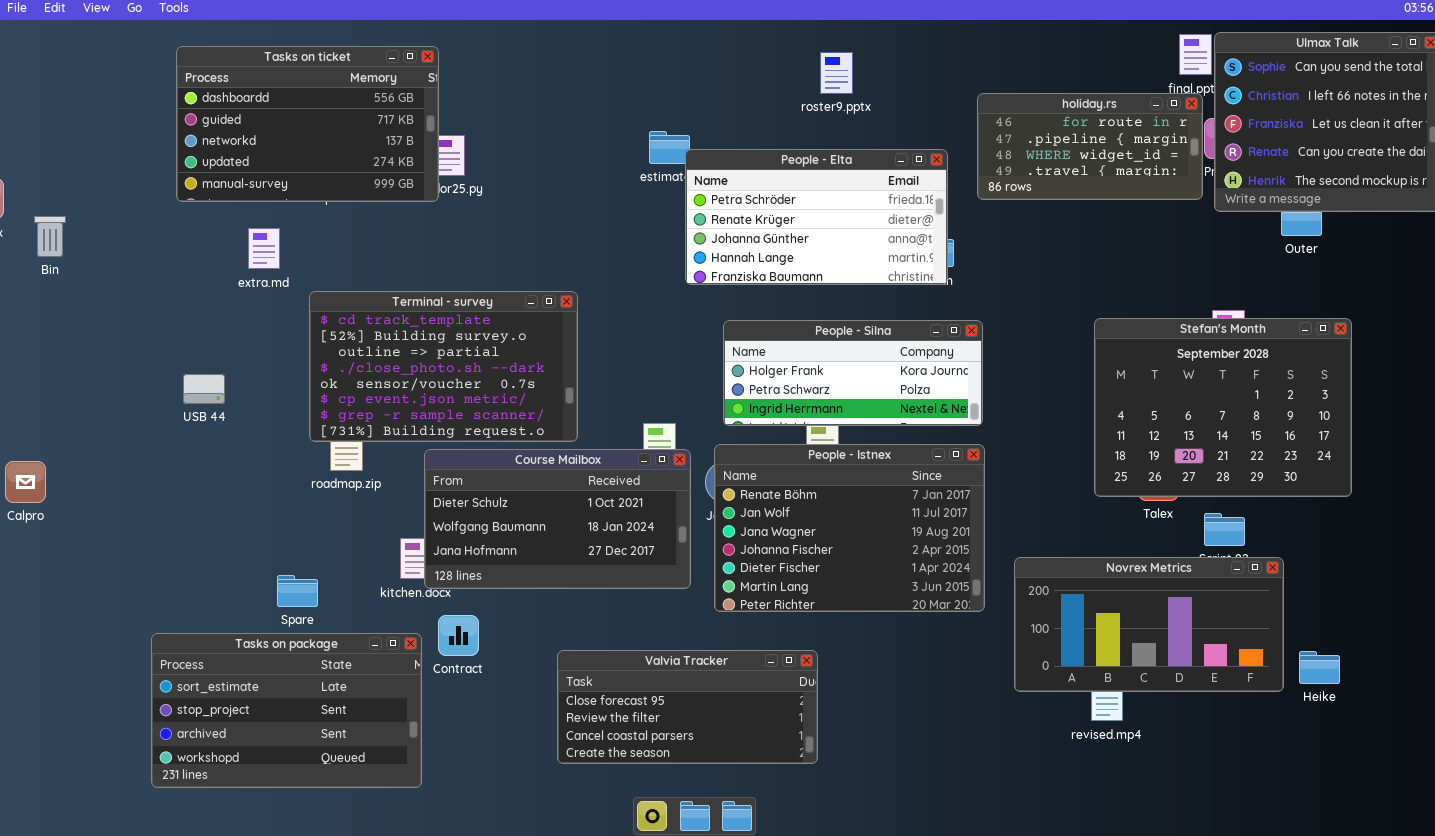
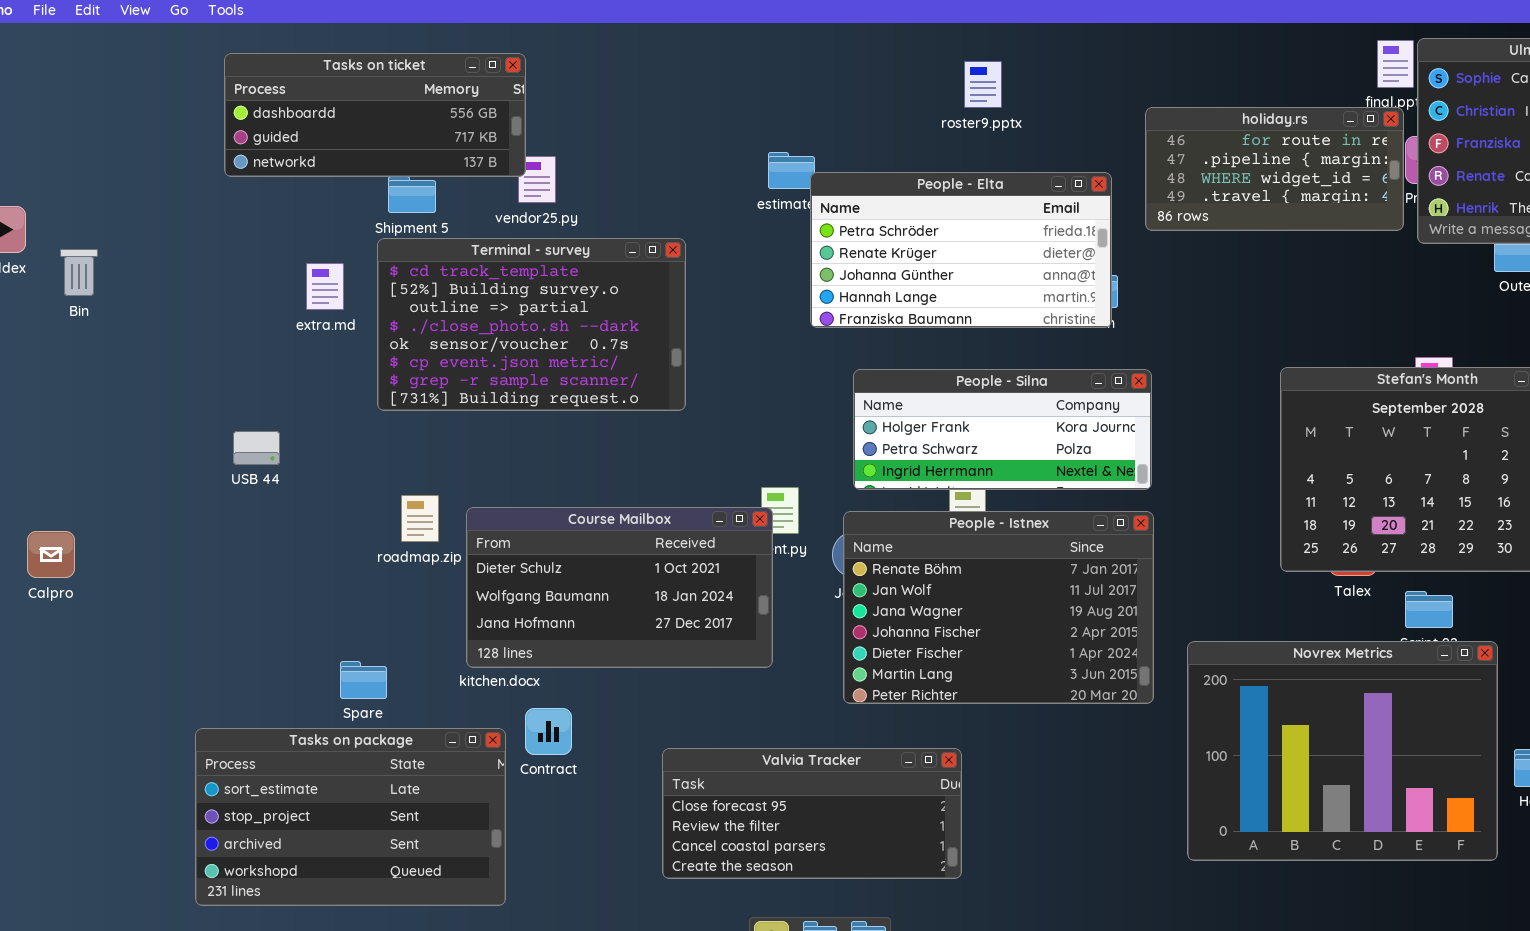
Tasks on ticket: [176,46,439,202] -> [224,53,526,177], resized
Terminal - survey: [309,291,578,442] -> [377,238,686,411], moved
Course Mailbox: [424,449,691,589] -> [466,507,773,668], moved
Novrex Metrics: [1014,557,1284,692] -> [1187,641,1498,861], resized

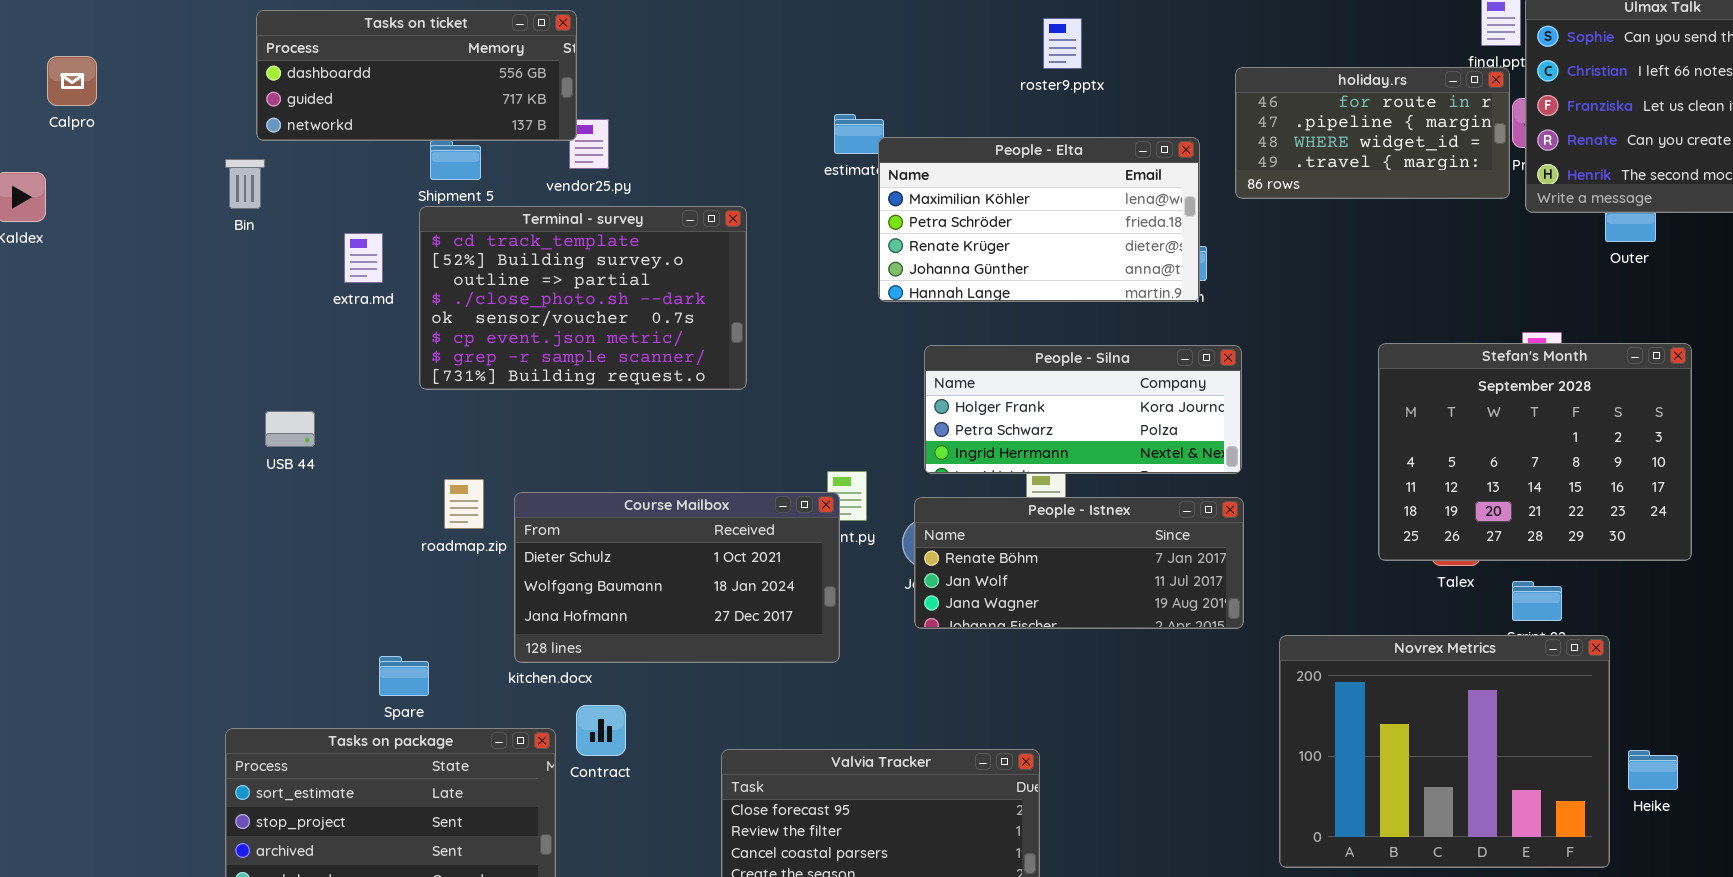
People - Elta: [810,172,1112,328] -> [878,137,1200,302], scrolled up 1 row
Bin: [60,249,98,296] -> [225,159,265,209], moved
People - Istnex: [843,511,1154,704] -> [914,497,1244,629], resized
Calpro: [27,531,75,578] -> [47,56,97,106], moved

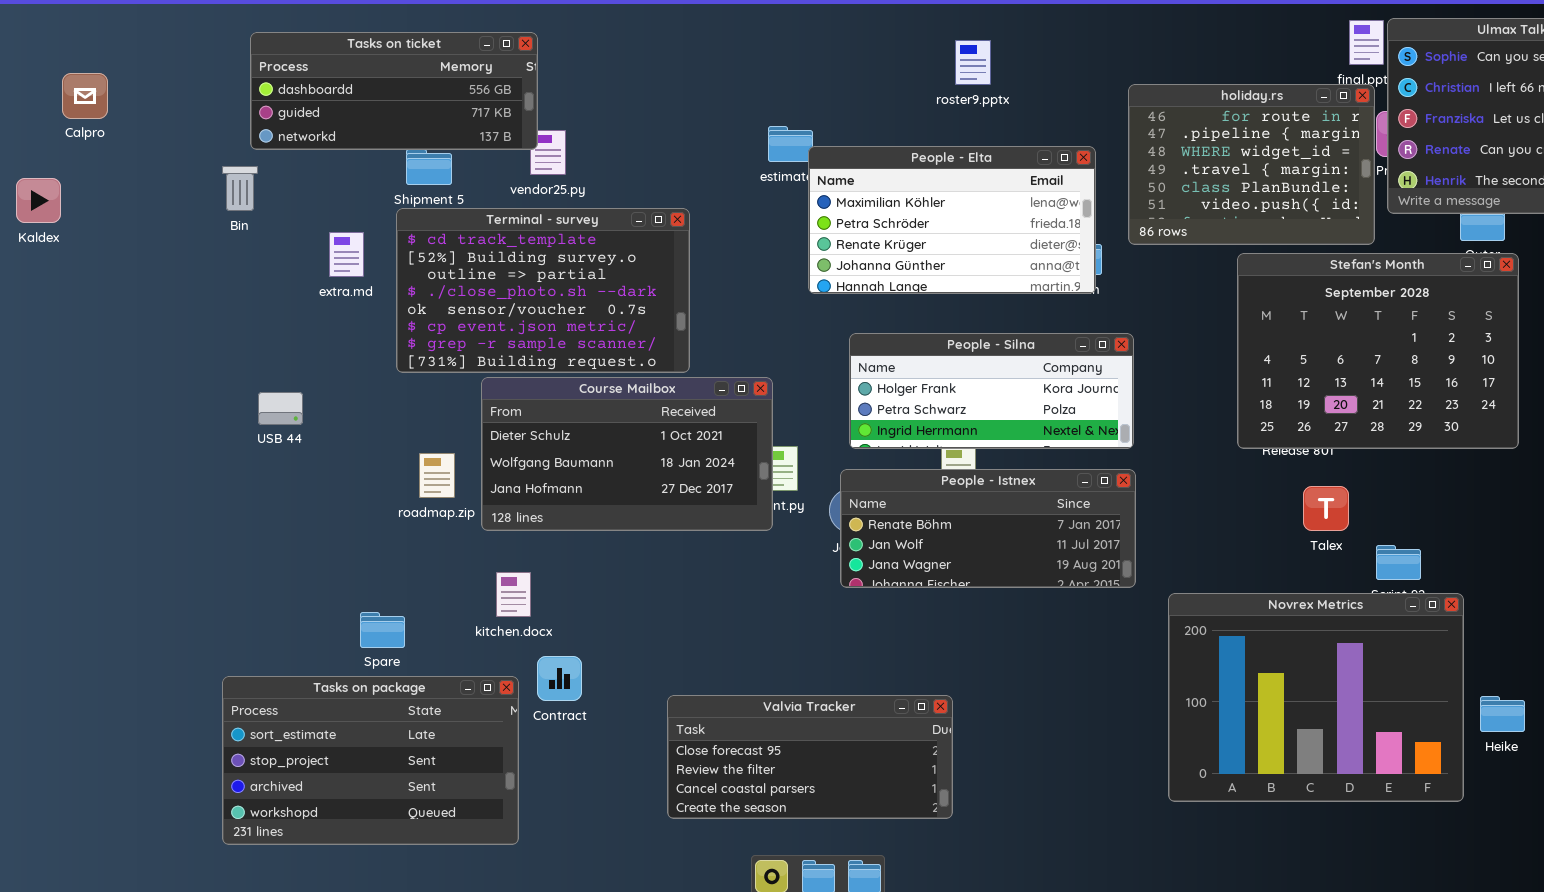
holiday.rs: [1235,67,1510,199] -> [1128,84,1375,245], resized
Stefan's Month: [1378,343,1692,561] -> [1237,253,1519,449], moved
Course Mailbox: [514,492,840,663] -> [481,377,773,531], moved

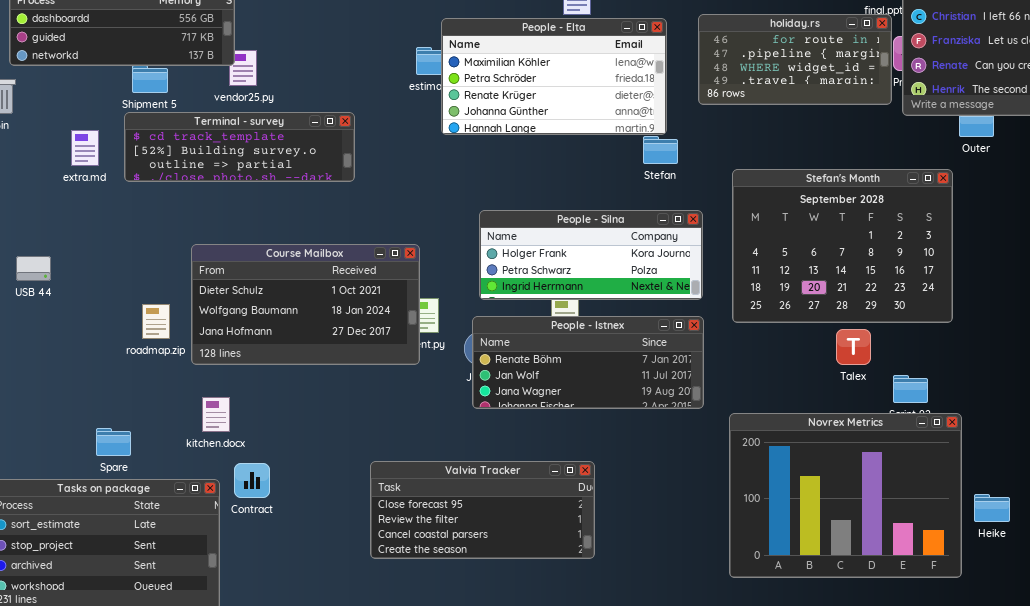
holiday.rs: [1128,84,1375,245] -> [698,14,892,105], resized
People - Elta: [808,146,1096,294] -> [441,18,667,135], moved
Terminal - survey: [396,208,690,373] -> [124,112,355,182], resized
Stefan's Month: [1237,253,1519,449] -> [732,169,953,323], moved
Valvia Tracker: [667,695,953,819] -> [370,461,595,559], moved

